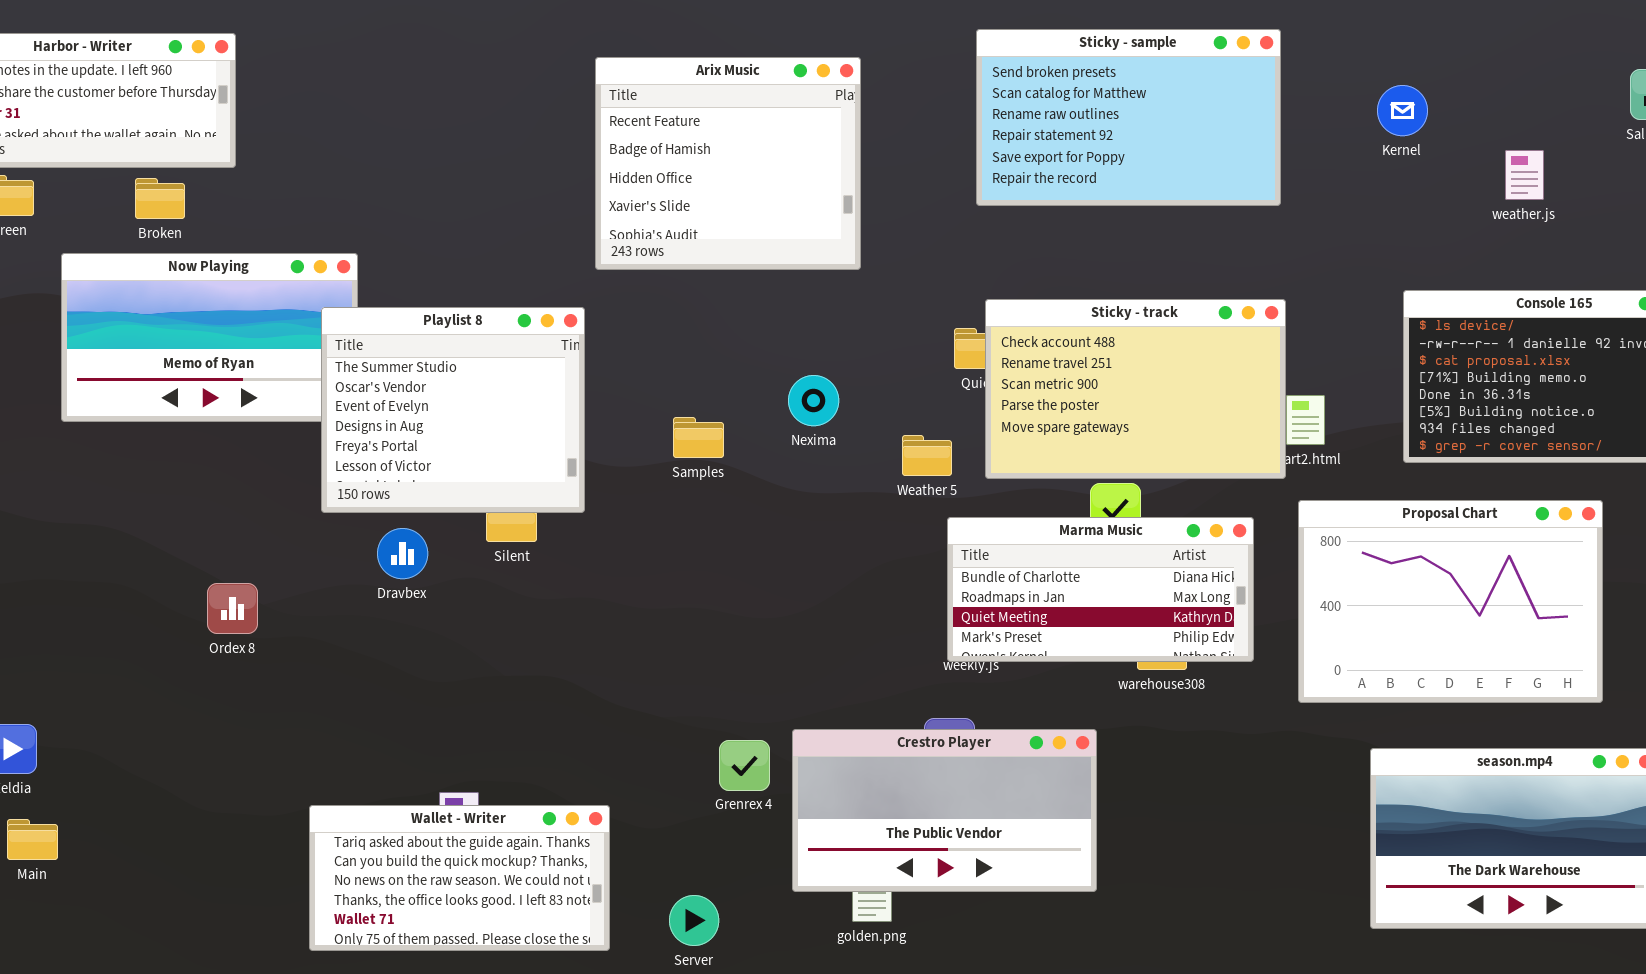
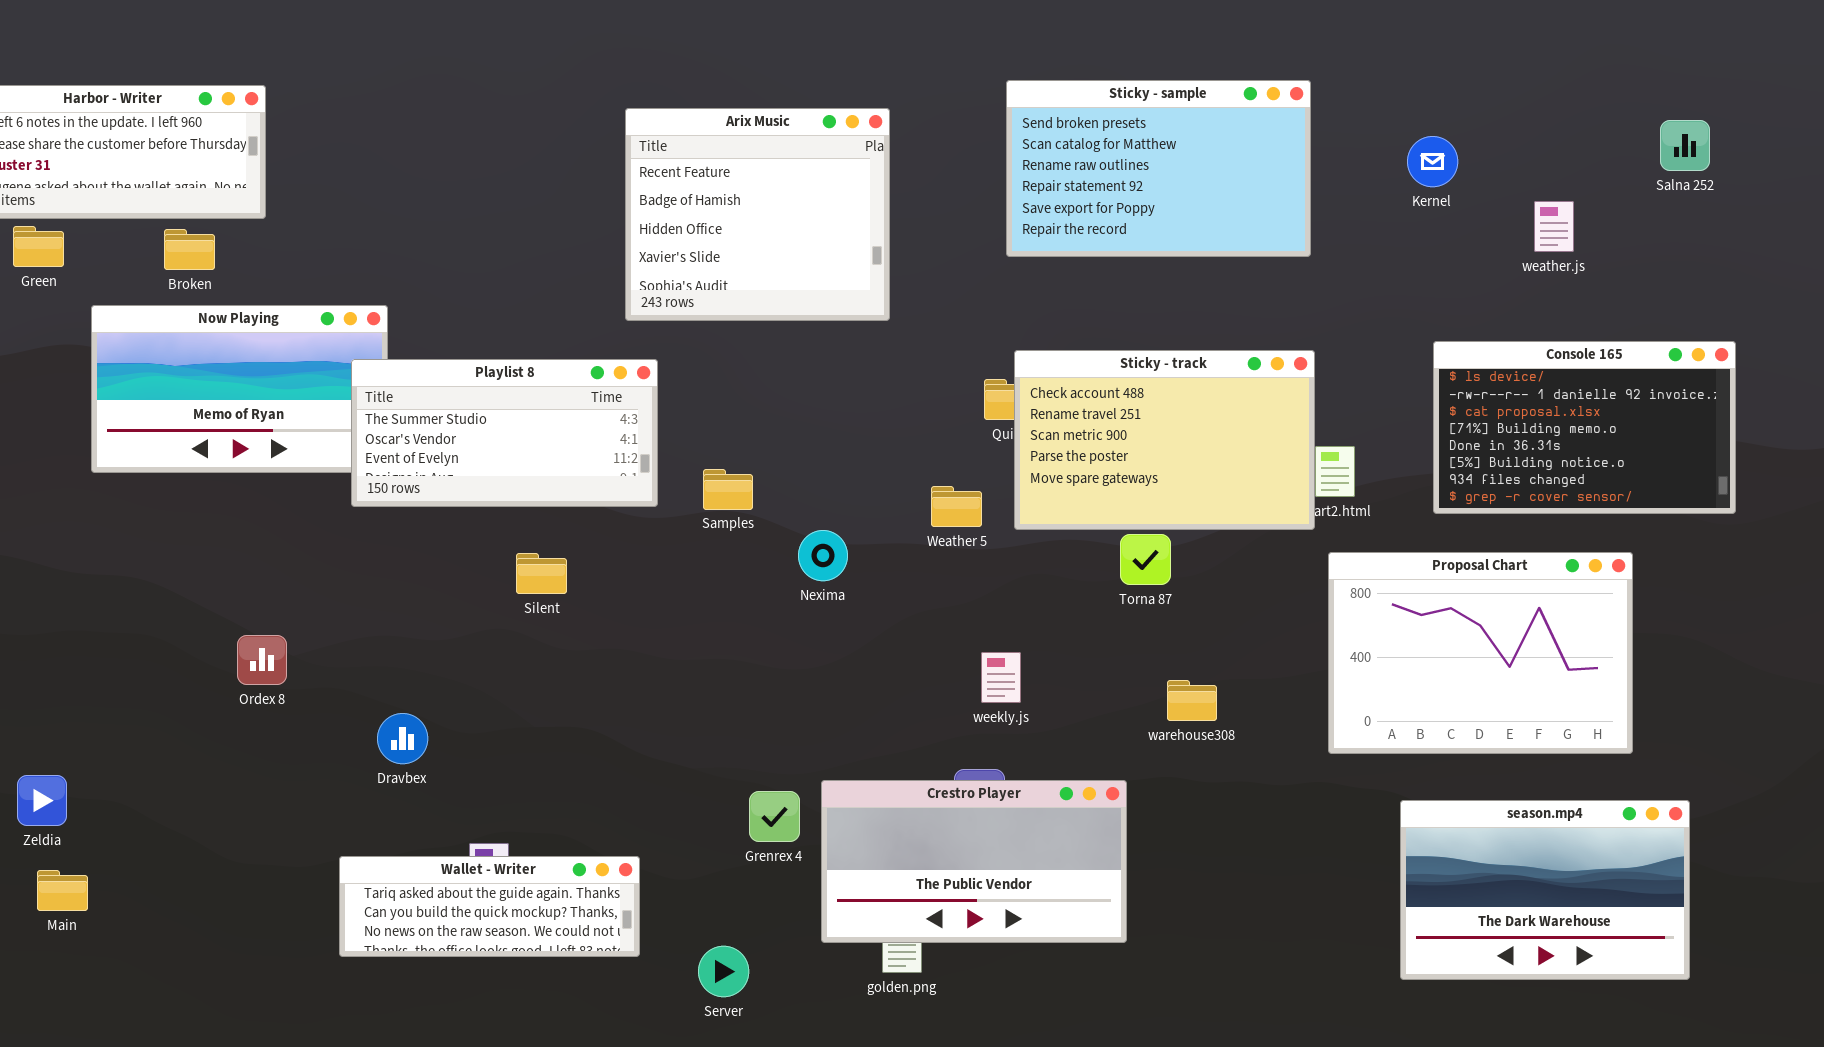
Playlist 8: [321,307,585,513] -> [351,359,658,507], resized
Nexima: [788,375,839,426] -> [798,530,848,581], moved
Marma Music: [947,517,1254,662] -> none, closed
Dravbex: [377,528,428,579] -> [377,713,428,764], moved
Wallet - Writer: [309,805,610,951] -> [339,856,640,957], resized

